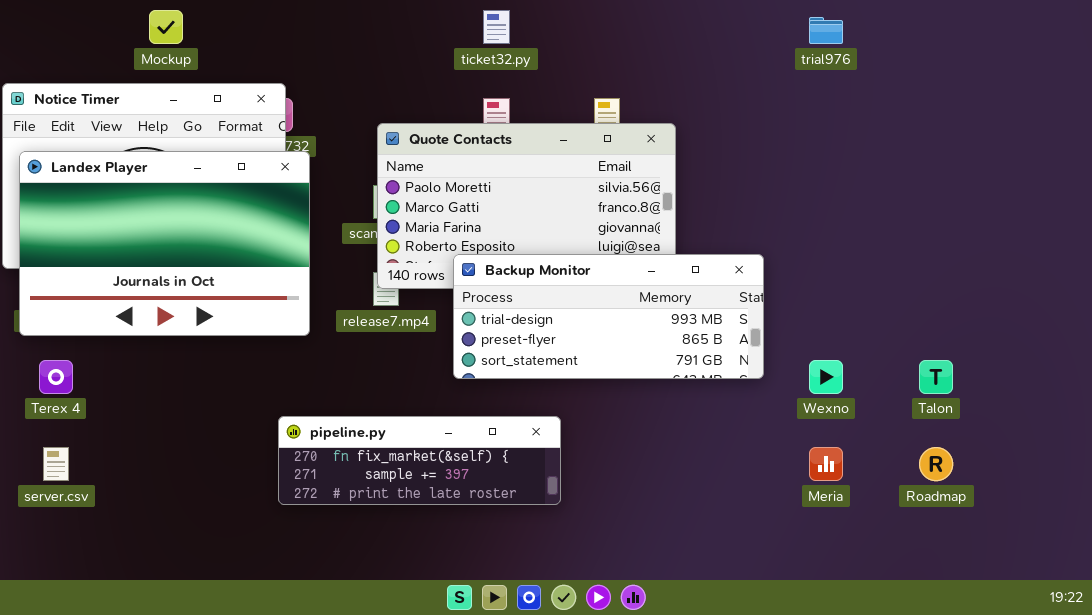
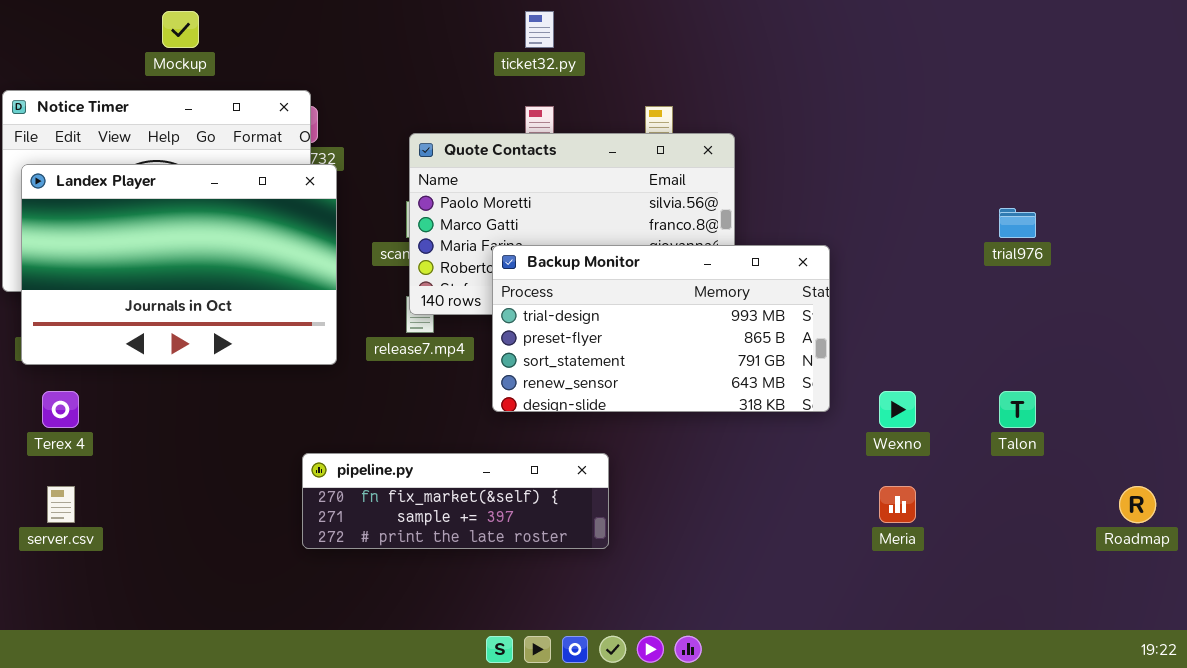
trial976: [809,17,843,44] -> [999,208,1036,238], moved
Backup Monitor: [453,254,764,379] -> [492,245,830,412], resized
Roadmap: [919,447,953,481] -> [1119,486,1156,523], moved

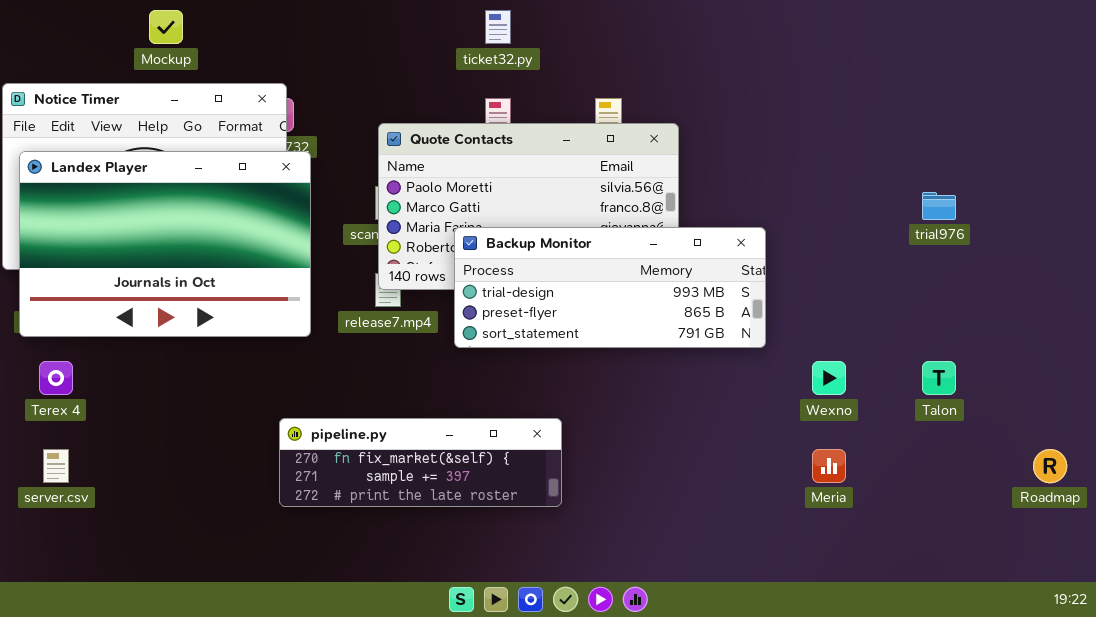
Backup Monitor: [492,245,830,412] -> [454,227,766,348], resized

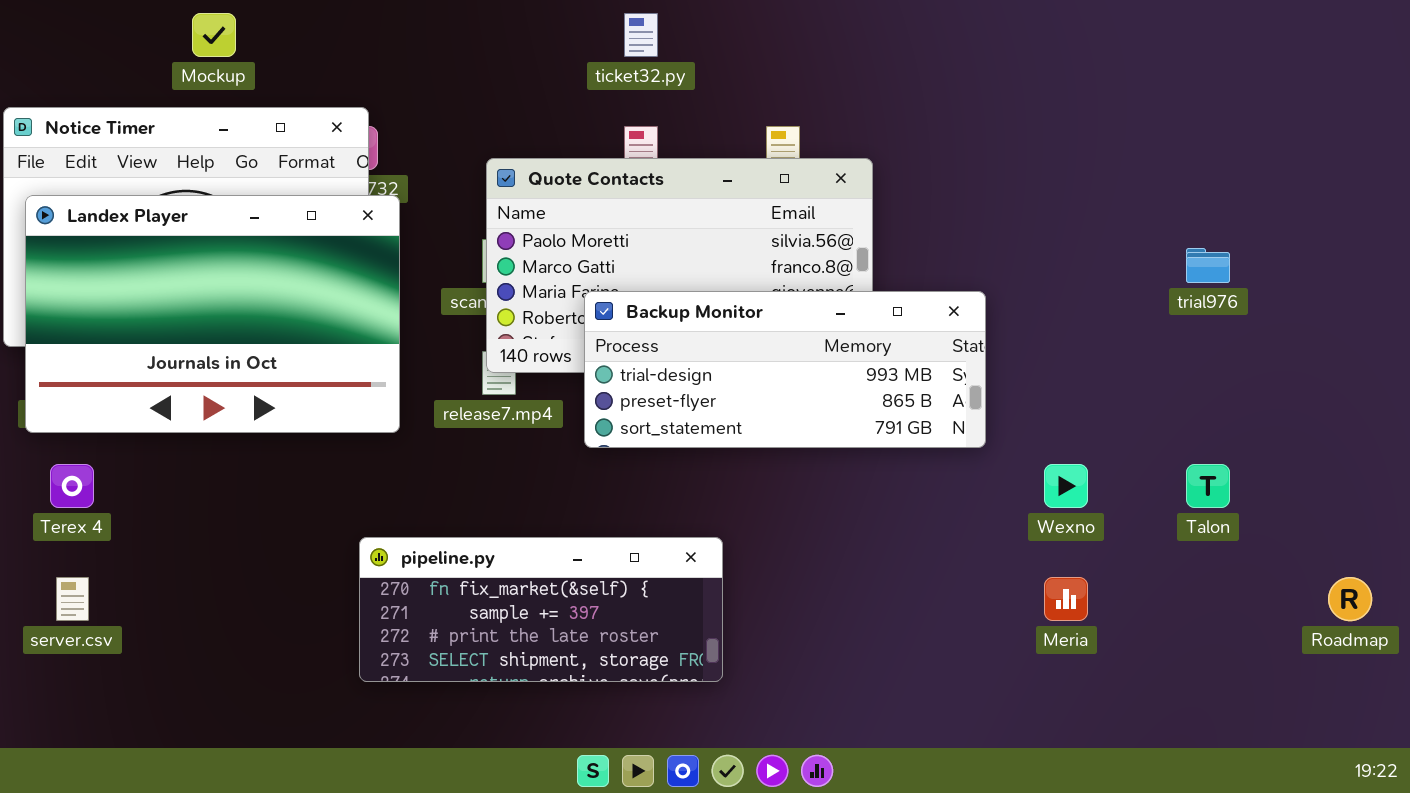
pipeline.py: [279,418,562,507] -> [359,537,723,682], resized

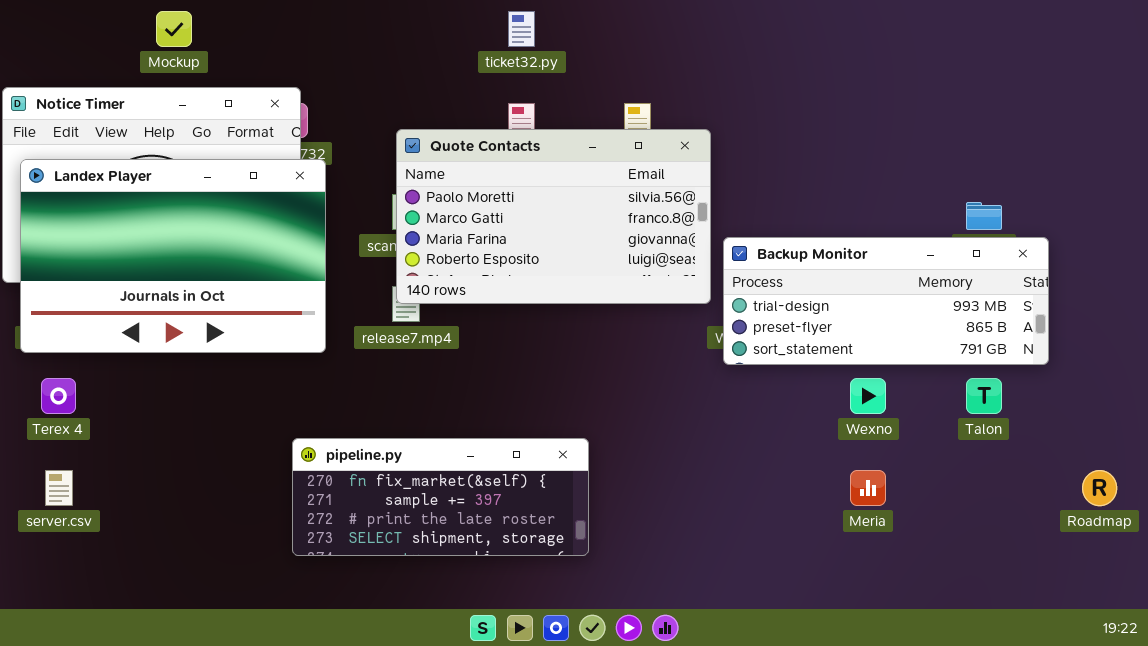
Backup Monitor: [584,291,986,448] -> [723,237,1049,365], moved

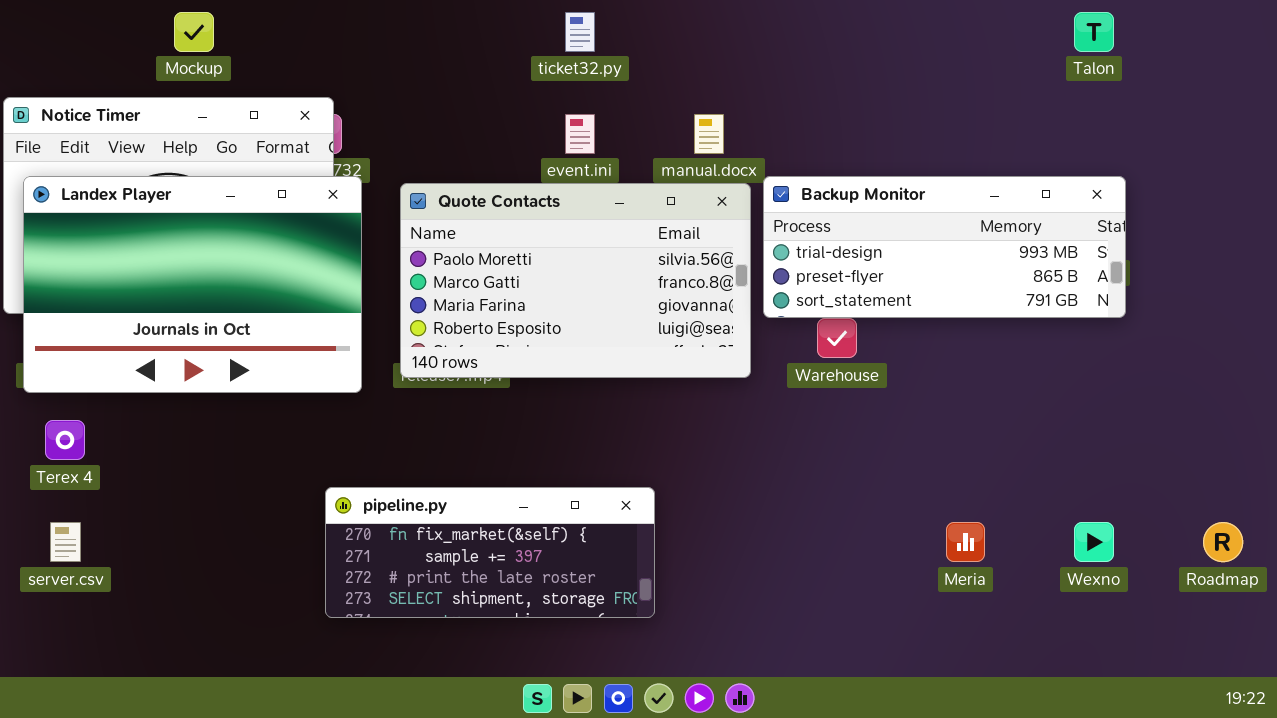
Quote Contacts: [396,129,711,304] -> [400,183,751,378], moved
Backup Monitor: [723,237,1049,365] -> [763,176,1126,318], moved
Wexno: [850,378,886,414] -> [1074,522,1114,562], moved
Talon: [966,378,1002,414] -> [1074,12,1114,52], moved

